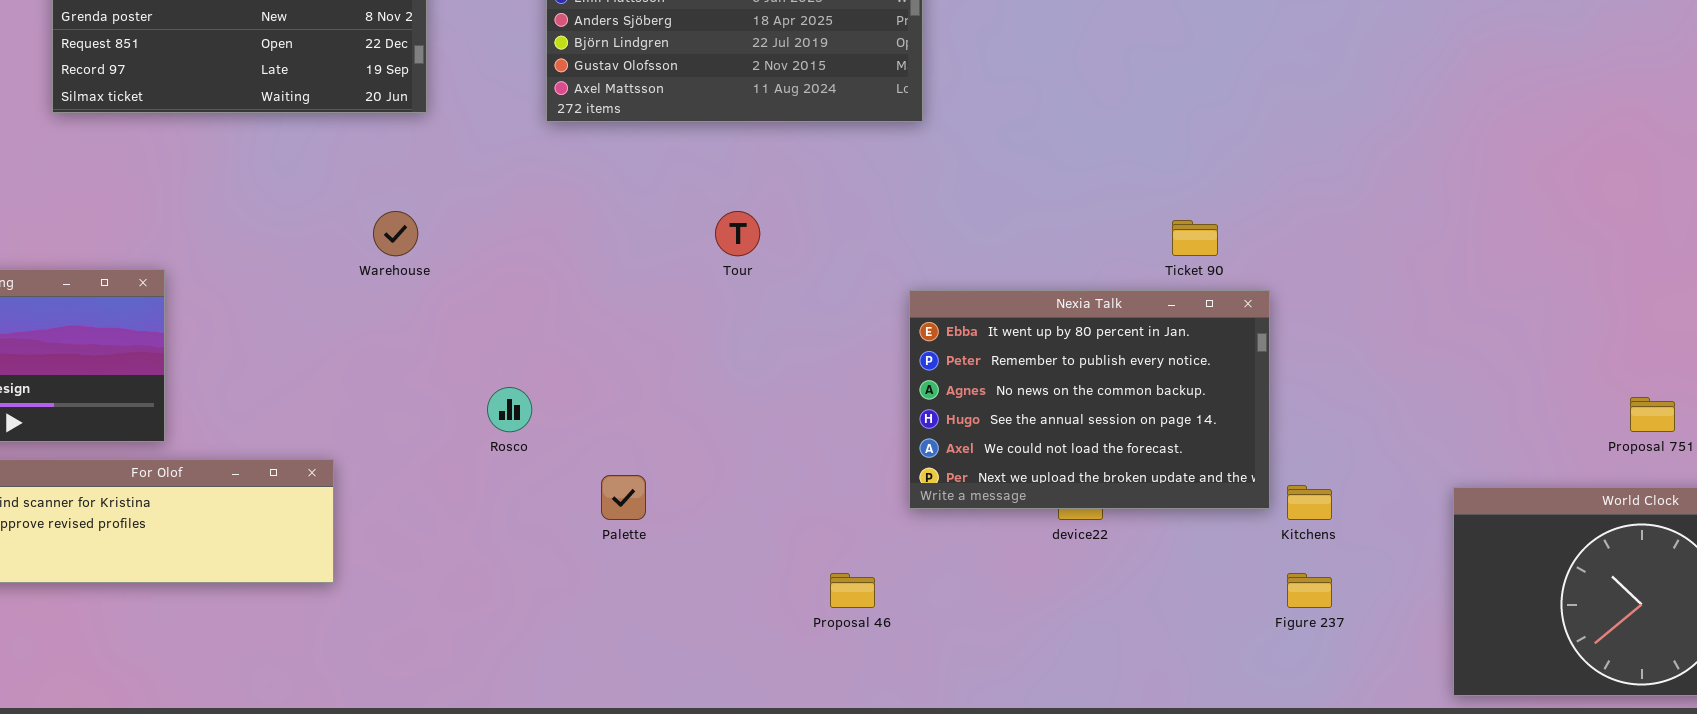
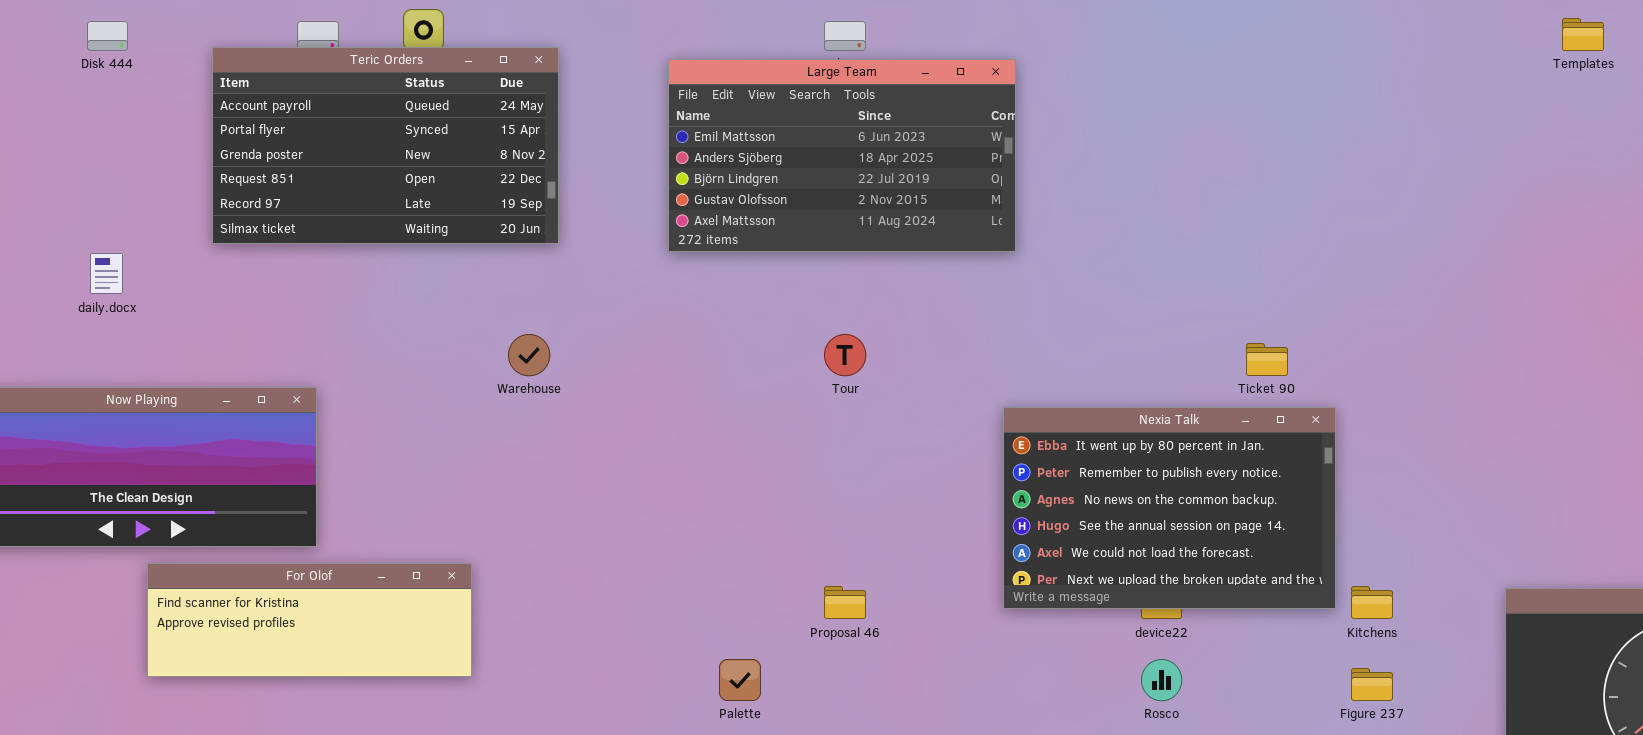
Rosco: [487,387,532,432] -> [1141,659,1182,701], moved
Palette: [601,475,646,520] -> [719,659,761,701], moved
Proposal 46: [830,573,875,608] -> [824,586,866,619], moved

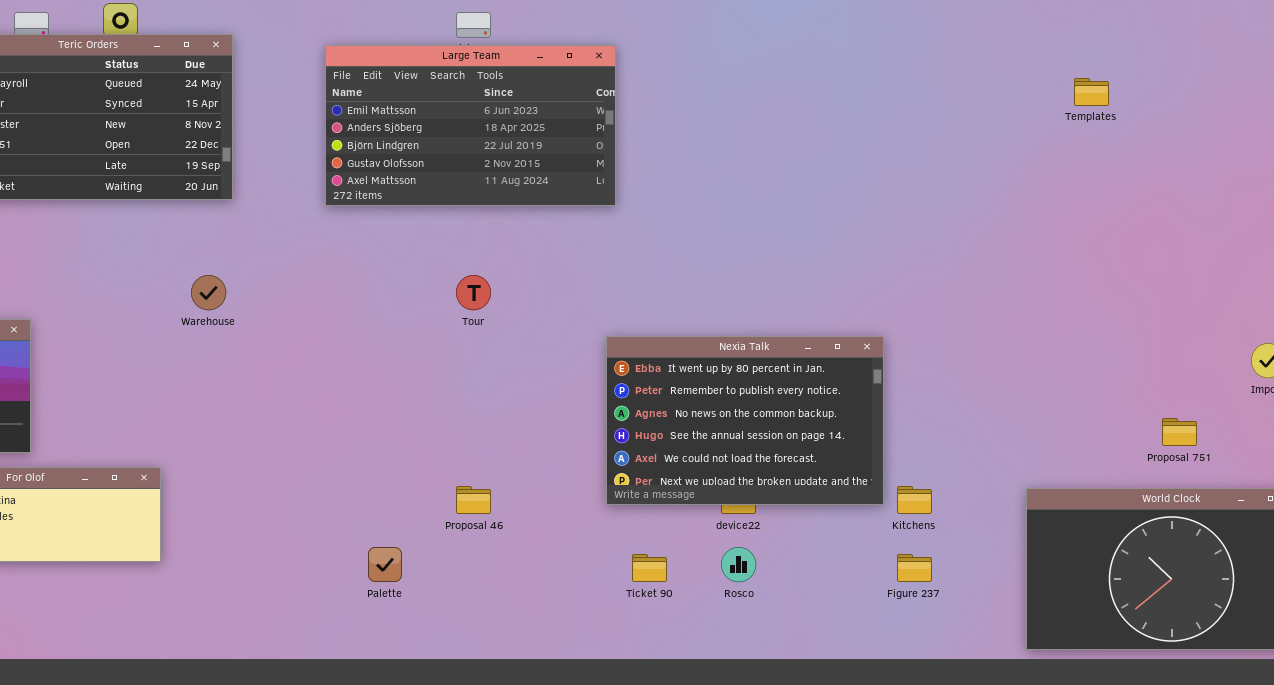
Templates: [1562,18,1604,51] -> [1074,78,1109,106], moved
Ticket 90: [1246,343,1288,376] -> [632,554,667,582], moved

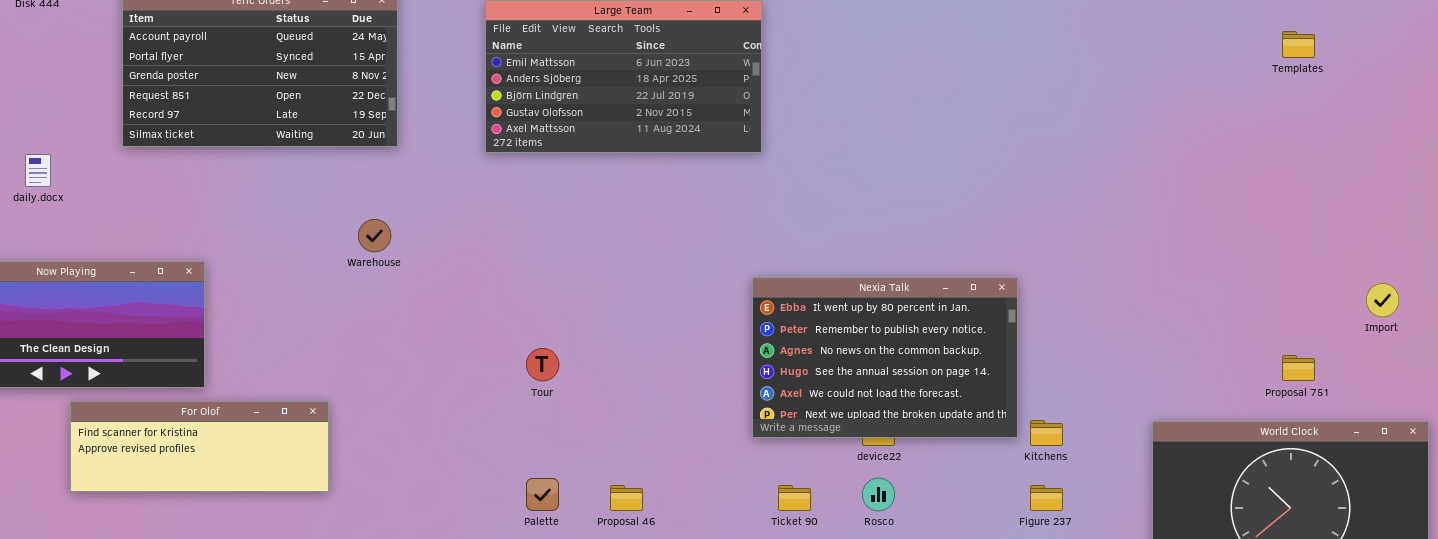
Templates: [1074,78,1109,106] -> [1282,31,1315,58], moved
Tour: [456,275,491,310] -> [526,348,559,381], moved
Proposal 46: [456,486,491,514] -> [610,485,643,511], moved

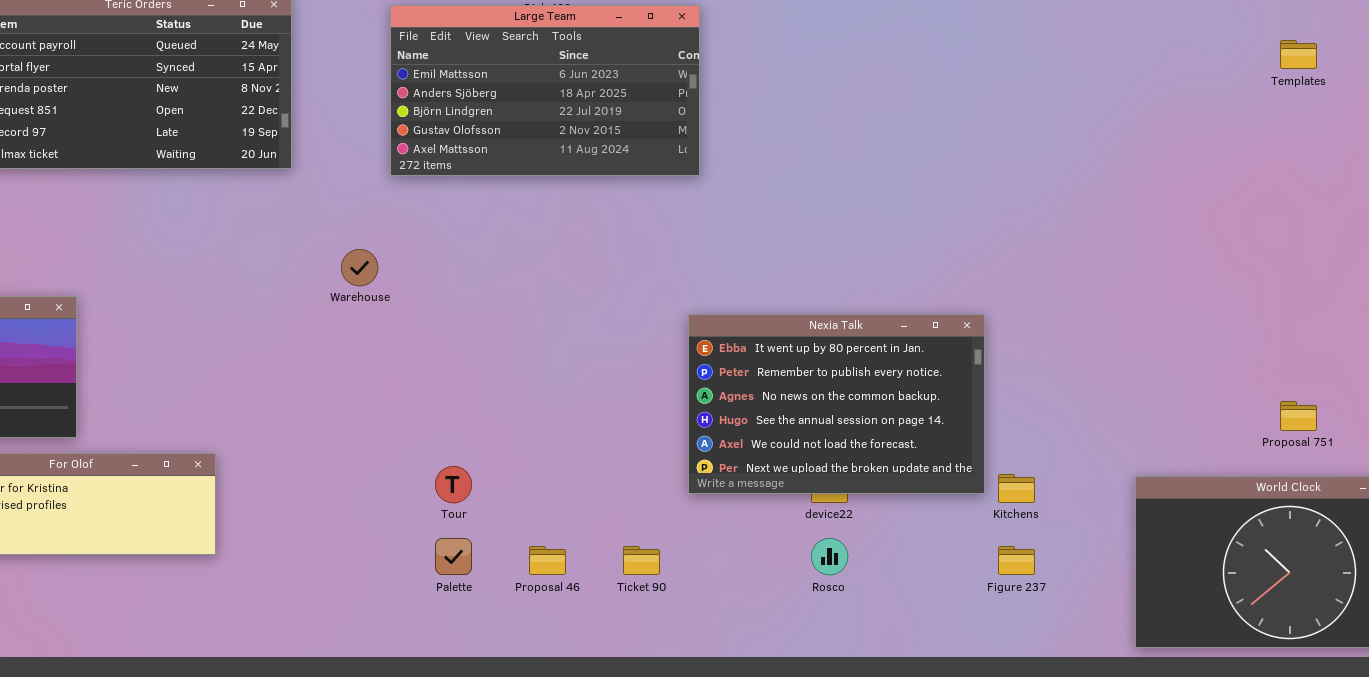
Warehouse: [358,219,391,252] -> [341,249,378,286], moved
Tour: [526,348,559,381] -> [435,466,472,503], moved
Ticket 90: [778,485,811,511] -> [623,546,660,575], moved

